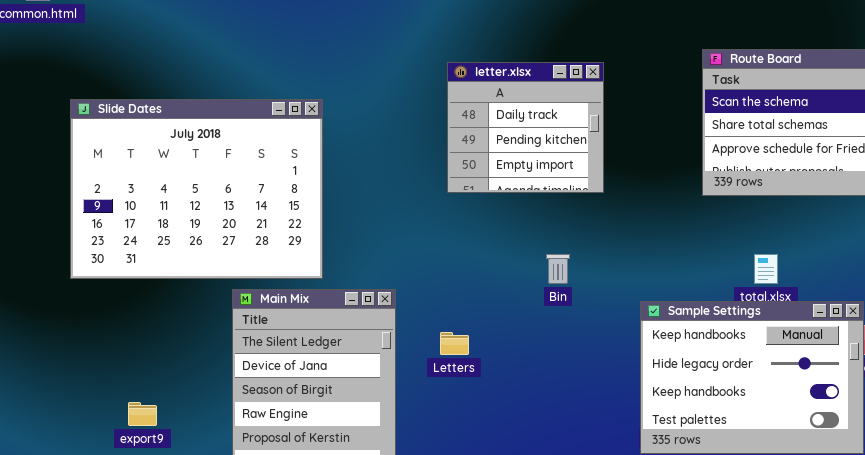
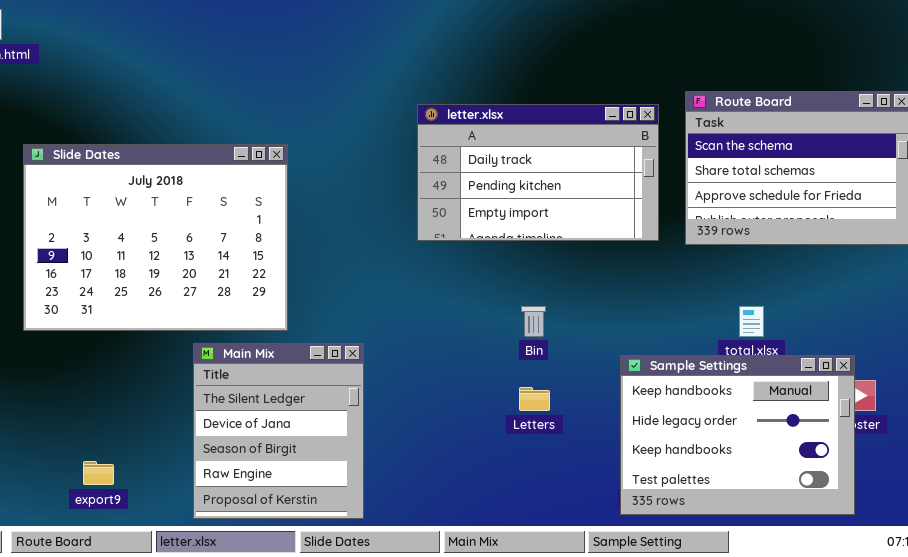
letter.xlsx: [447,62,604,193] -> [417,104,659,241], resized
Letters: [440,332,469,355] -> [519,387,550,411], moved

